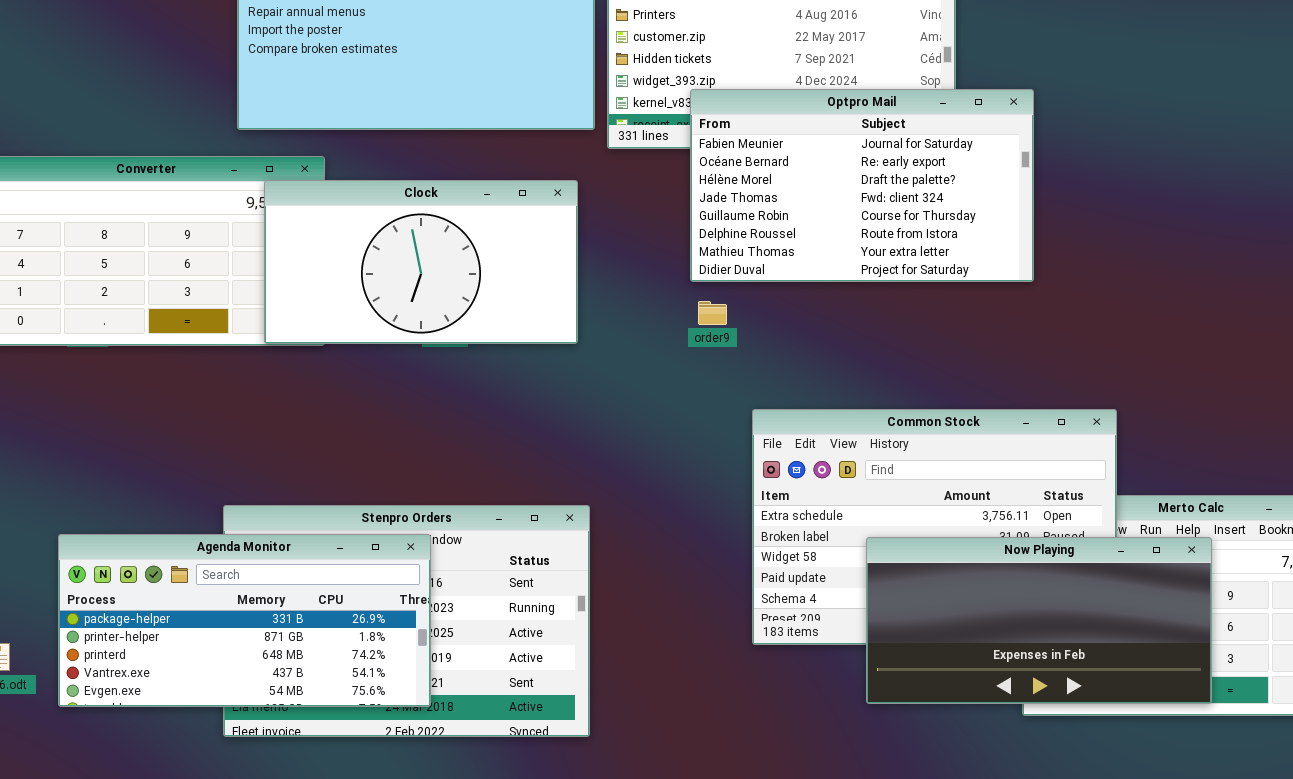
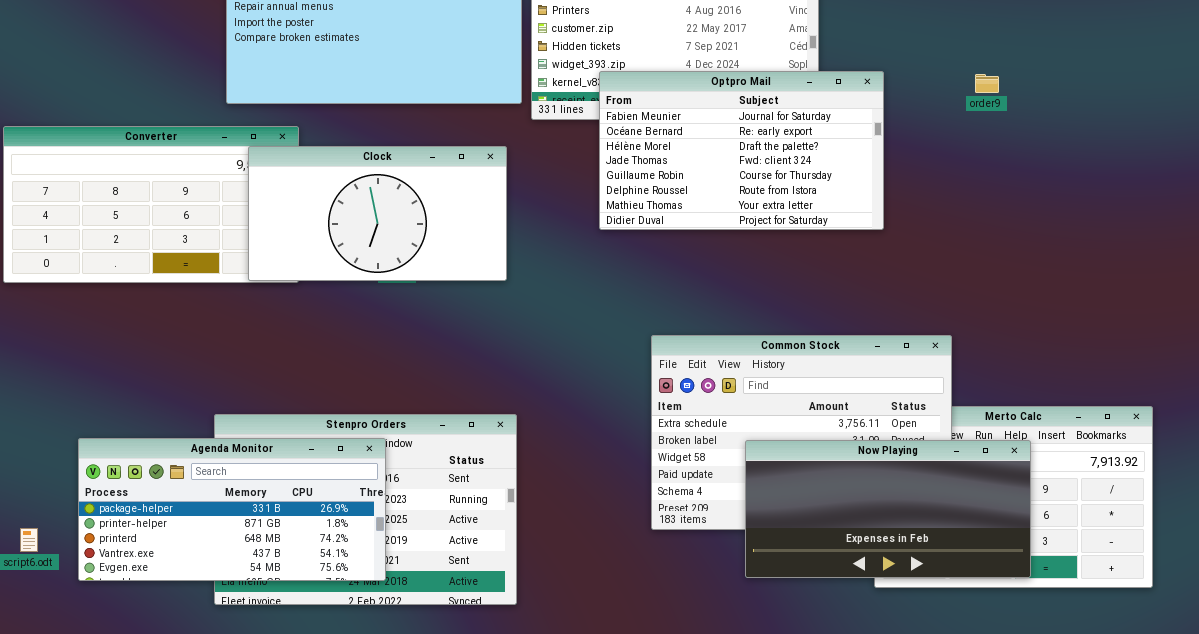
order9: [698,301,727,325] -> [975,74,999,93], moved

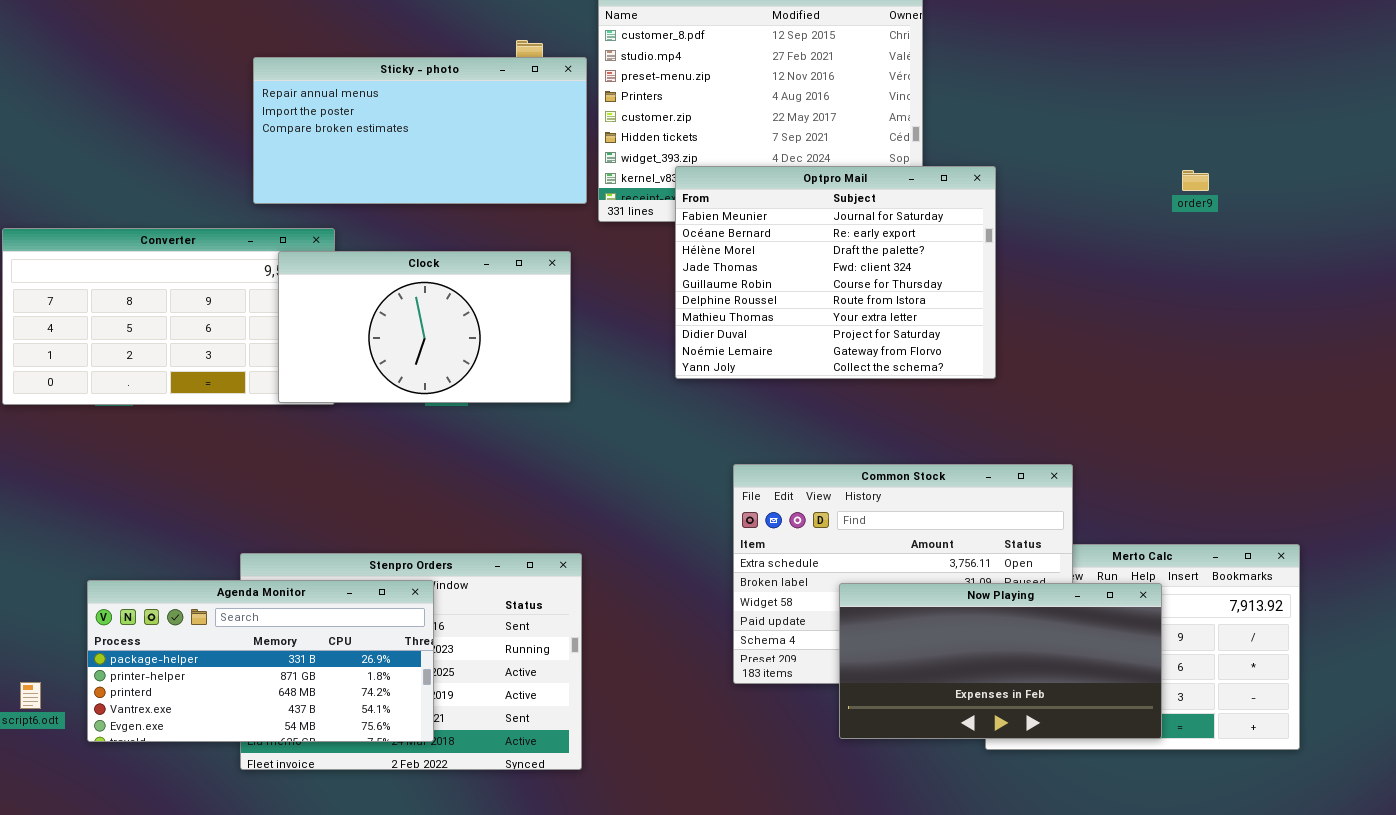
Optpro Mail: [599,71,884,230] -> [675,166,996,379], resized
order9: [975,74,999,93] -> [1182,170,1209,191], moved

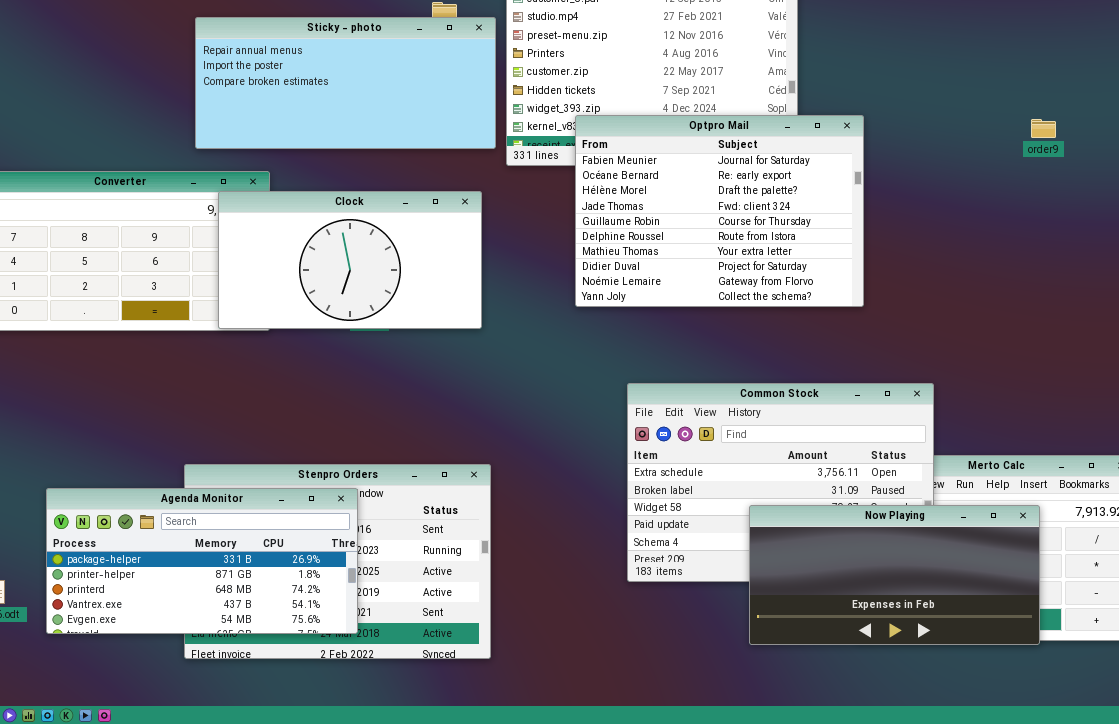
Now Playing: [839,583,1162,739] -> [749,505,1040,645], moved

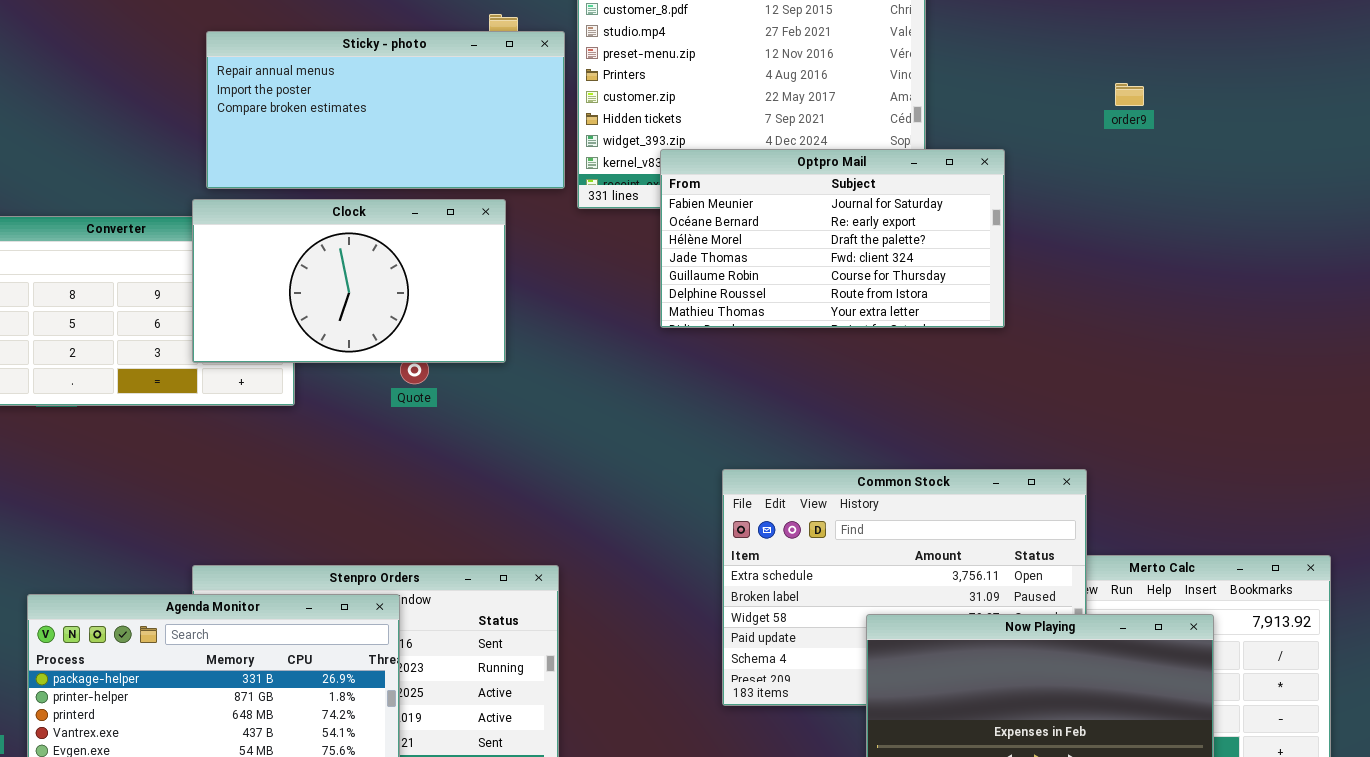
Optpro Mail: [575,115,864,307] -> [660,149,1005,328], resized
order9: [1031,119,1056,138] -> [1115,83,1144,106], moved
Clock: [218,191,482,329] -> [192,199,506,363], moved

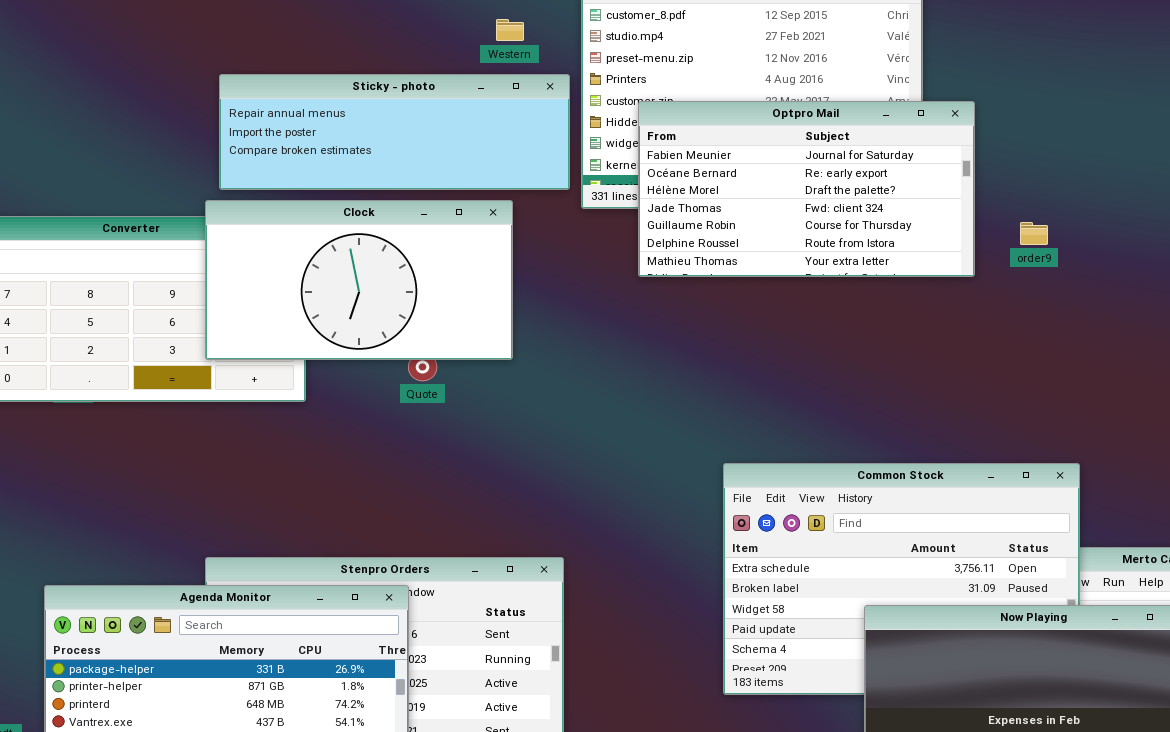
Sticky - photo: [206,31,565,189] -> [219,74,570,190], resized
order9: [1115,83,1144,106] -> [1020,222,1048,245], moved
Optpro Mail: [660,149,1005,328] -> [638,101,975,277], moved

